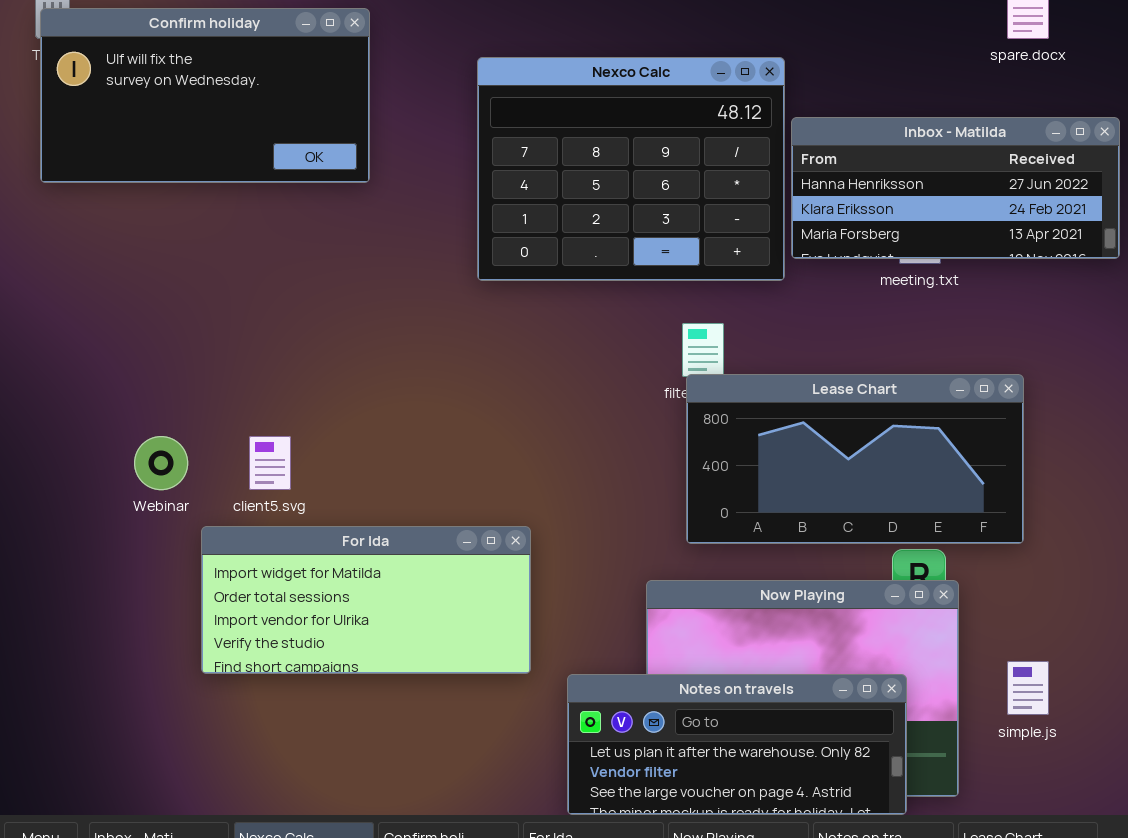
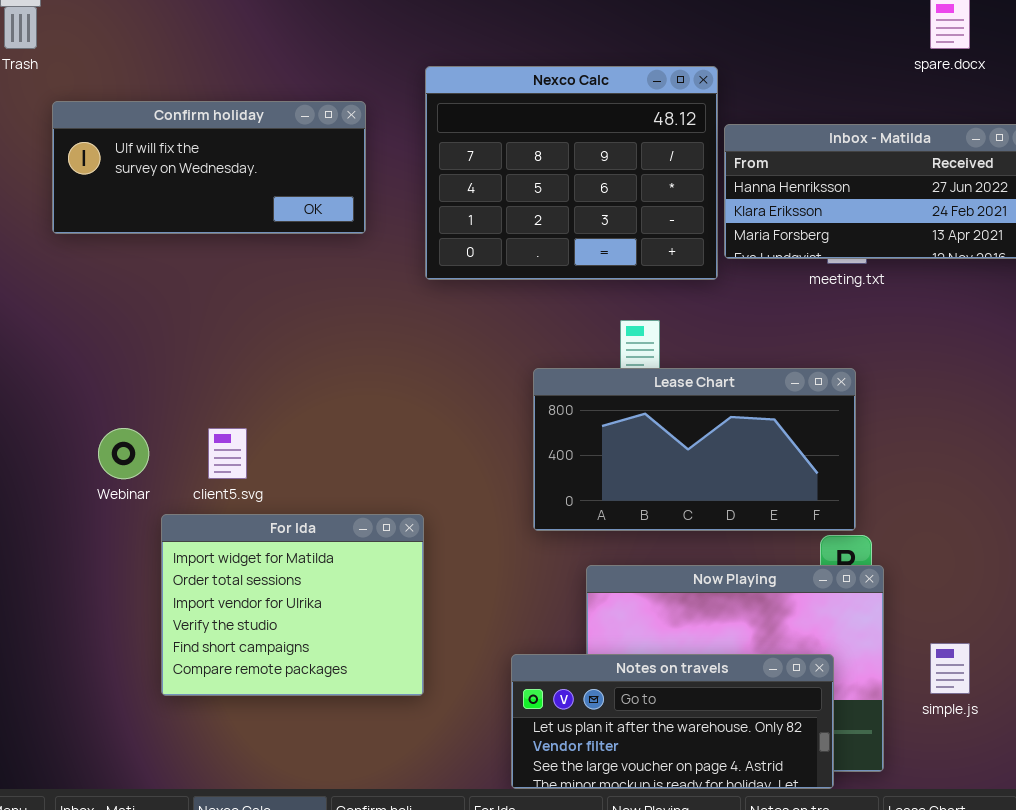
Confirm holiday: [40,8,370,183] -> [52,101,366,234], moved, resized
Lease Chart: [686,374,1024,544] -> [533,368,856,531], moved
For Ida: [201,526,531,674] -> [161,514,424,696], resized

